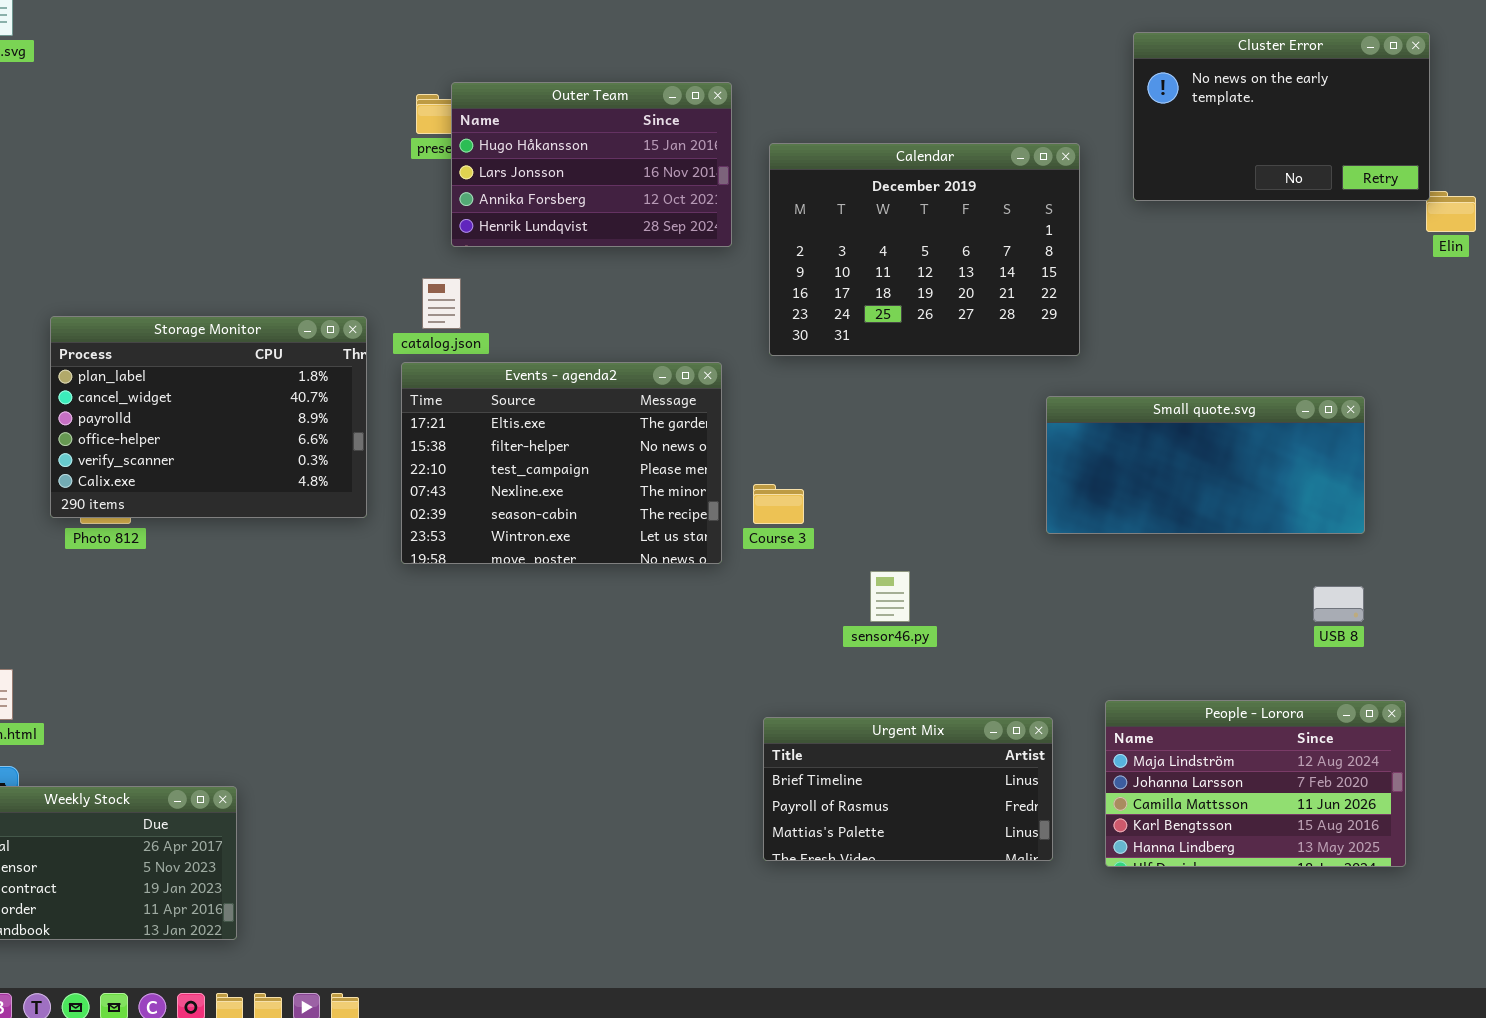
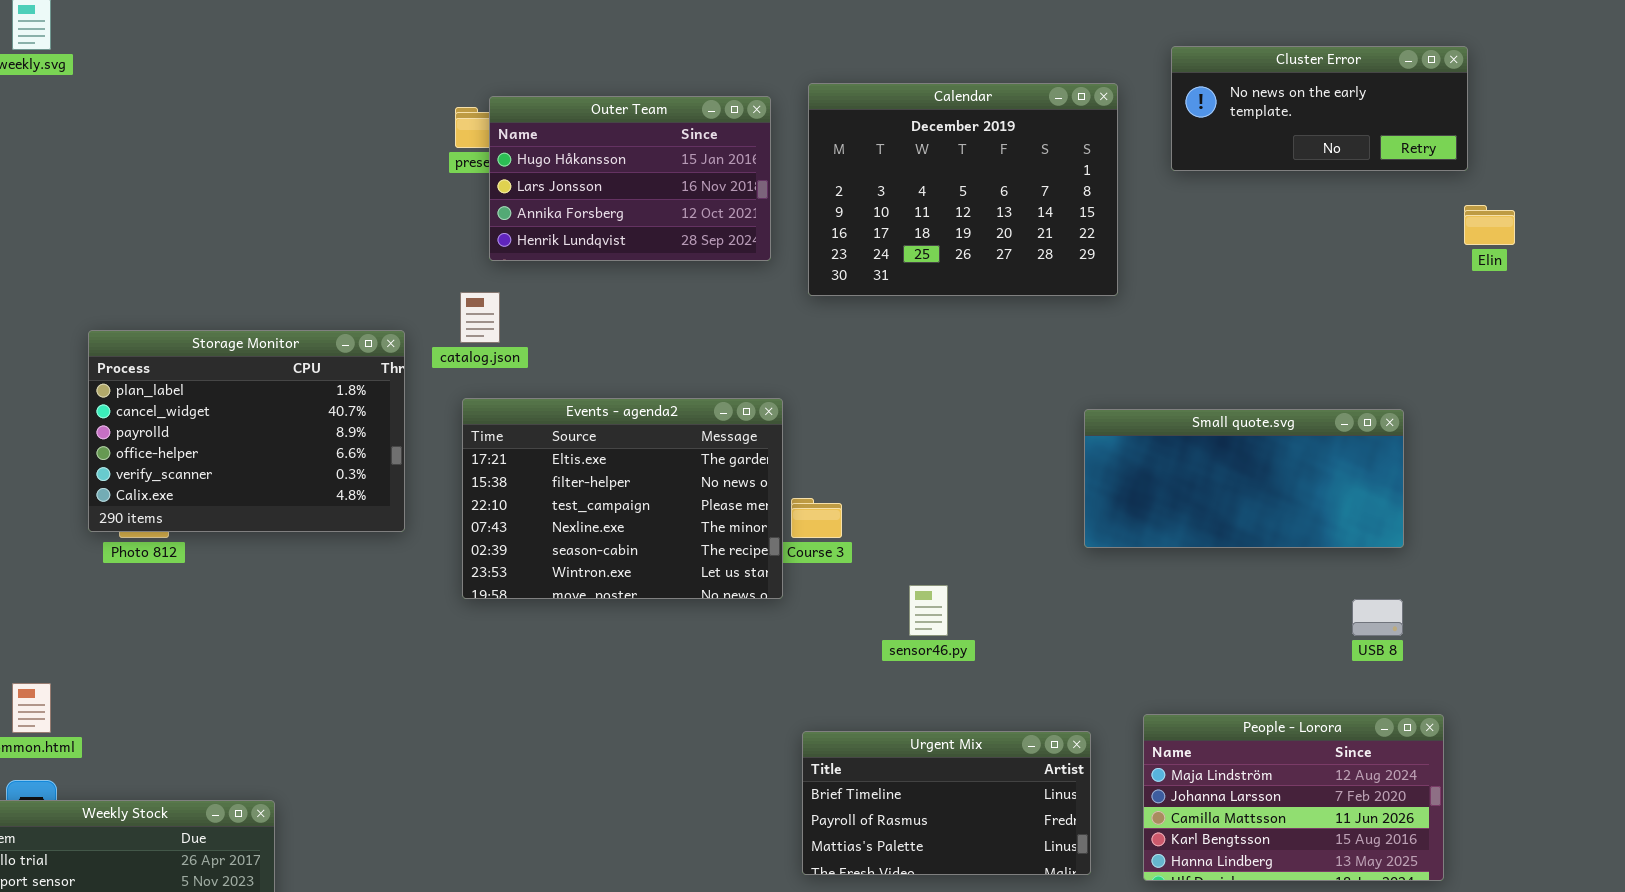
Cluster Error: [1133,32,1430,201] -> [1171,46,1468,171], resized
Calendar: [769,143,1080,356] -> [808,83,1118,296], moved
Events - agenda2: [401,362,722,564] -> [462,398,783,599], moved

